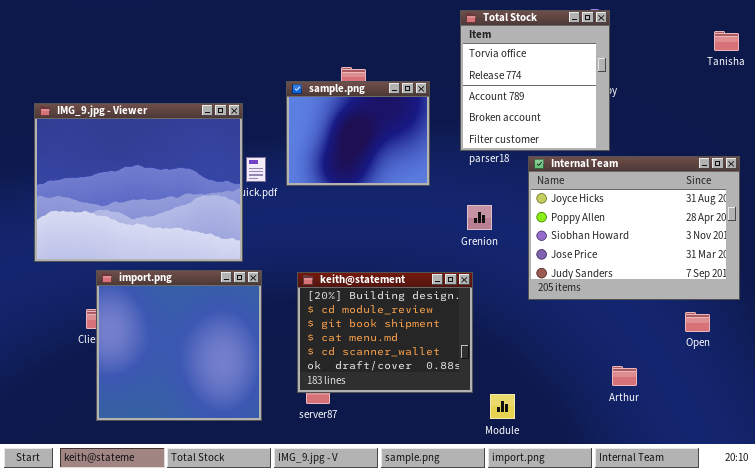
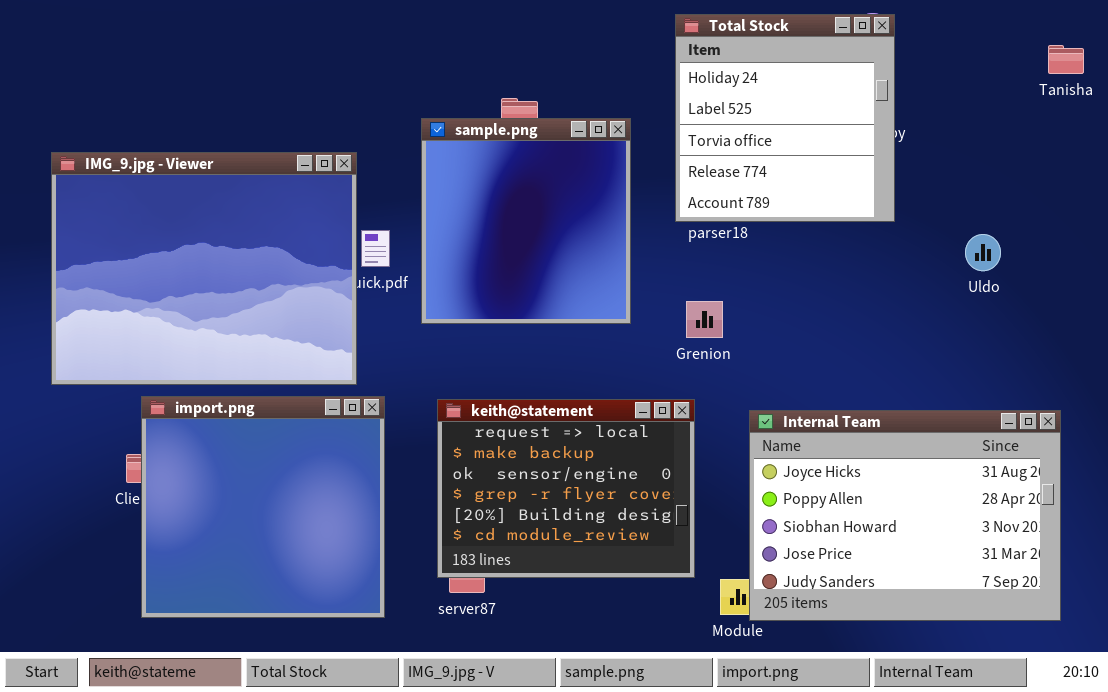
Total Stock: [460,10,610,151] -> [675,14,895,222], scrolled up 2 rows
sample.png: [286,81,430,186] -> [421,118,631,324], resized
Internal Team: [528,156,740,300] -> [749,410,1061,621], moved
keith@statement: [297,272,473,393] -> [437,399,695,578], scrolled up 4 rows

